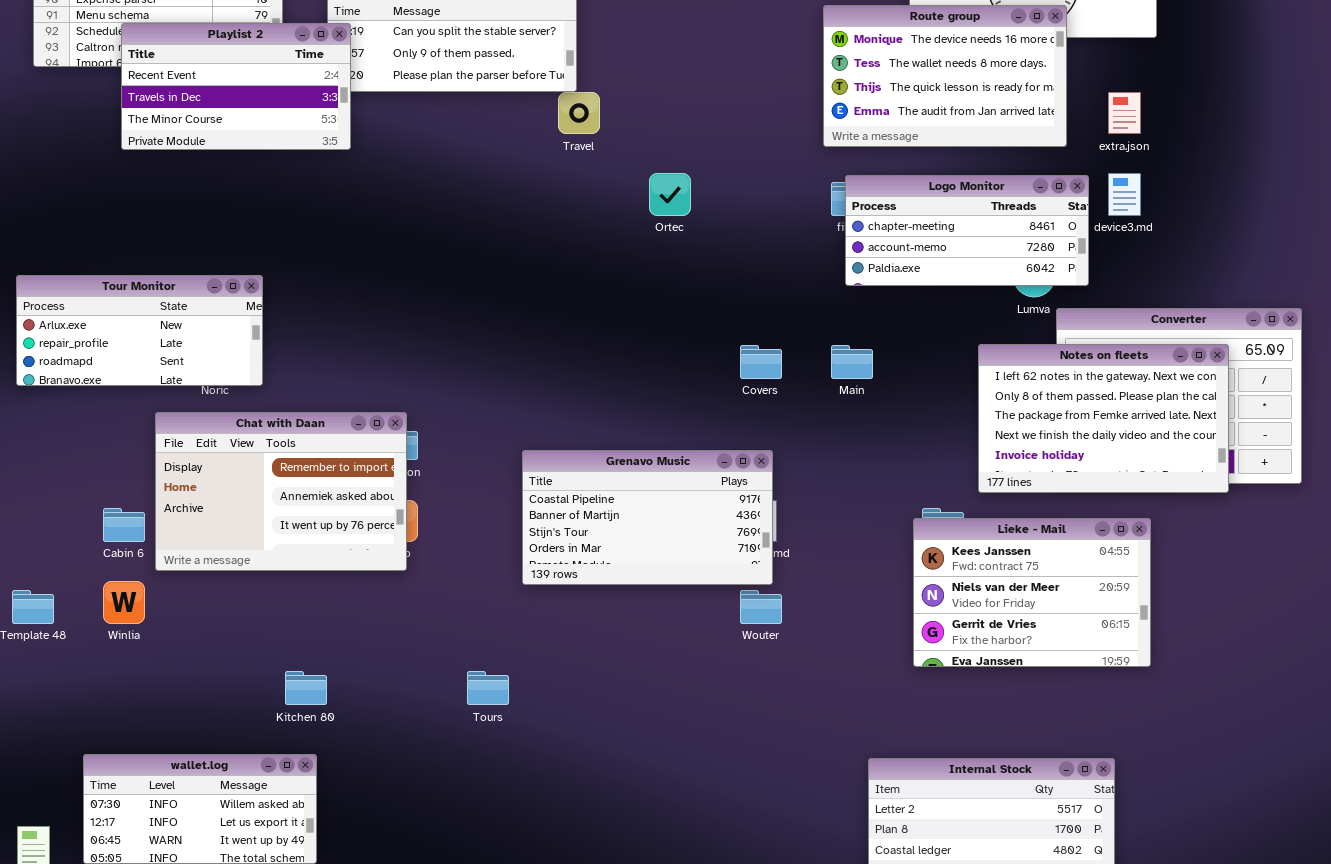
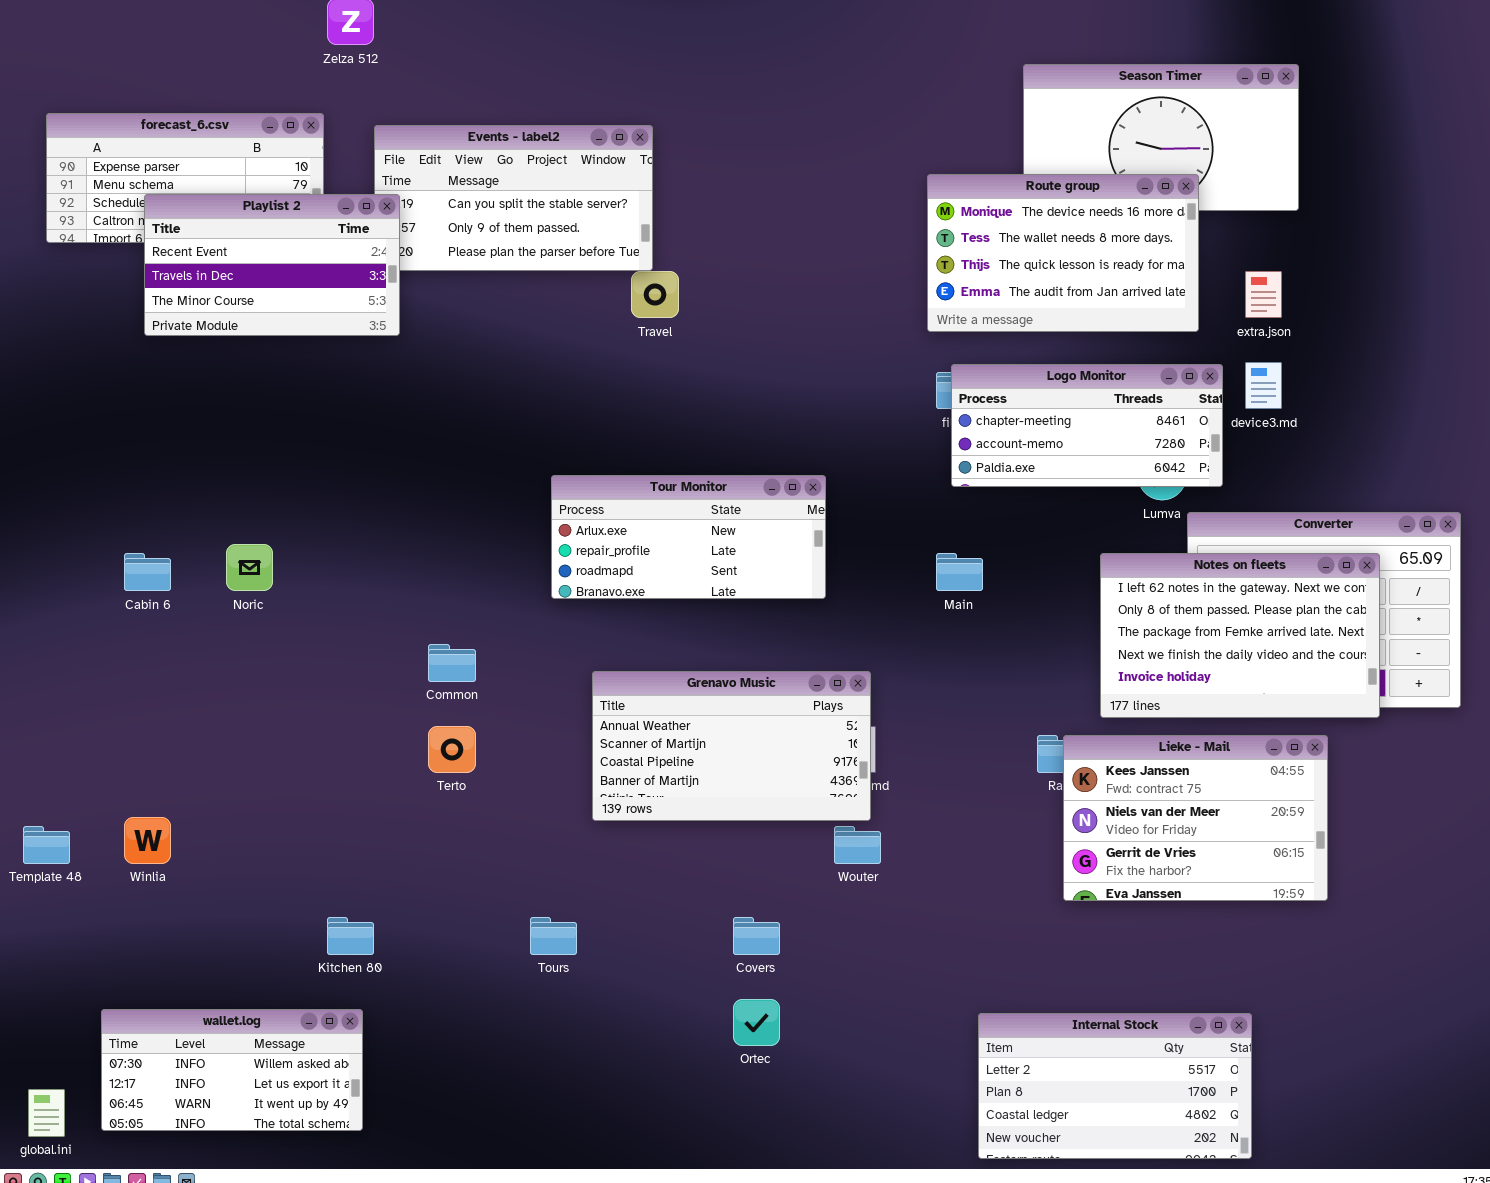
Ortec: [649,173,691,216] -> [733,999,780,1046], moved
Tour Monitor: [16,275,263,386] -> [551,475,826,599], moved
Covers: [740,345,782,379] -> [733,917,780,955], moved
Chat with Daan: [155,412,407,571] -> none, closed
Grenavo Music: [522,450,773,585] -> [592,671,871,821], scrolled up 2 rows
Cabin 6: [103,508,145,542] -> [124,553,171,591], moved
Lieke - Mail: [913,518,1151,667] -> [1063,735,1328,901], moved

